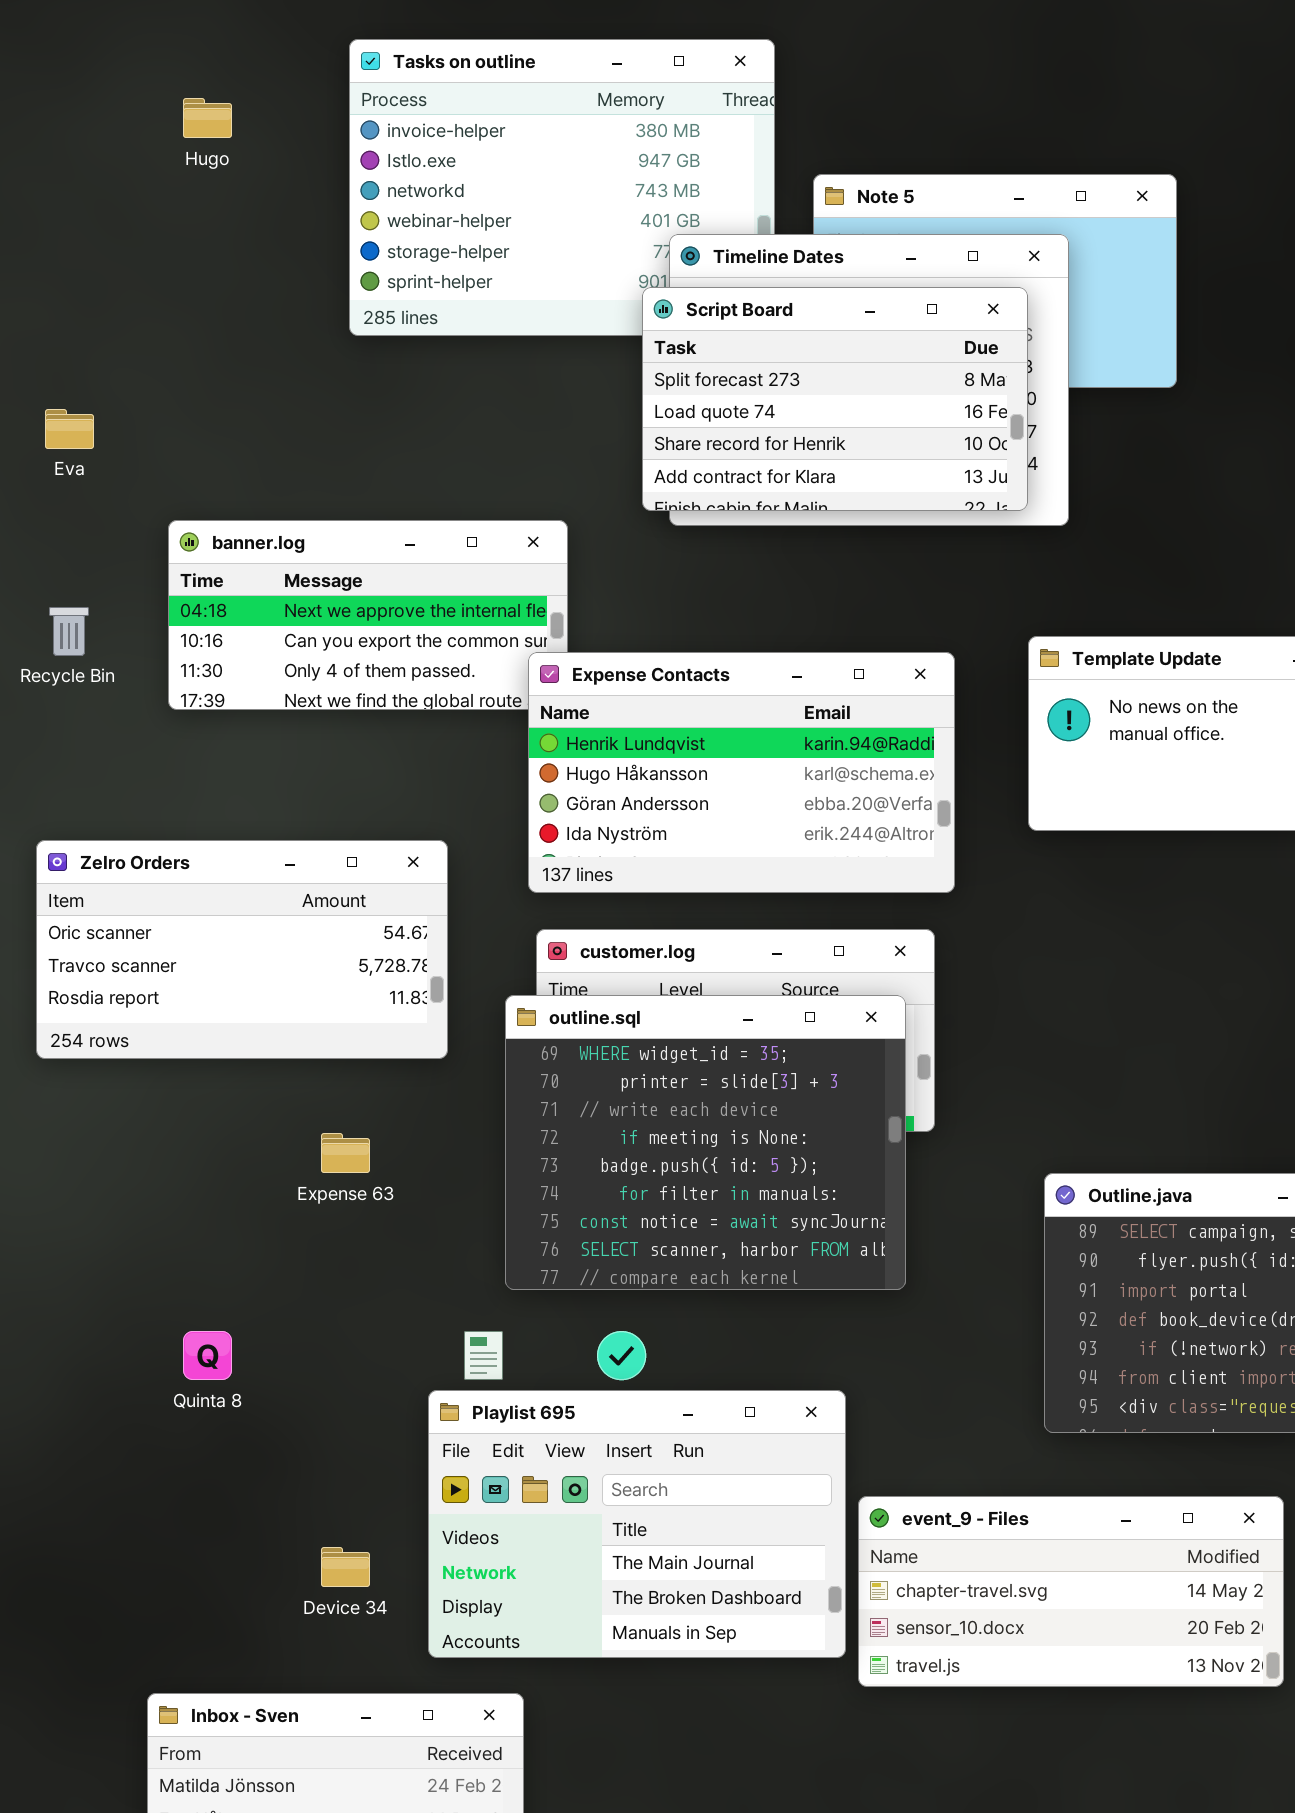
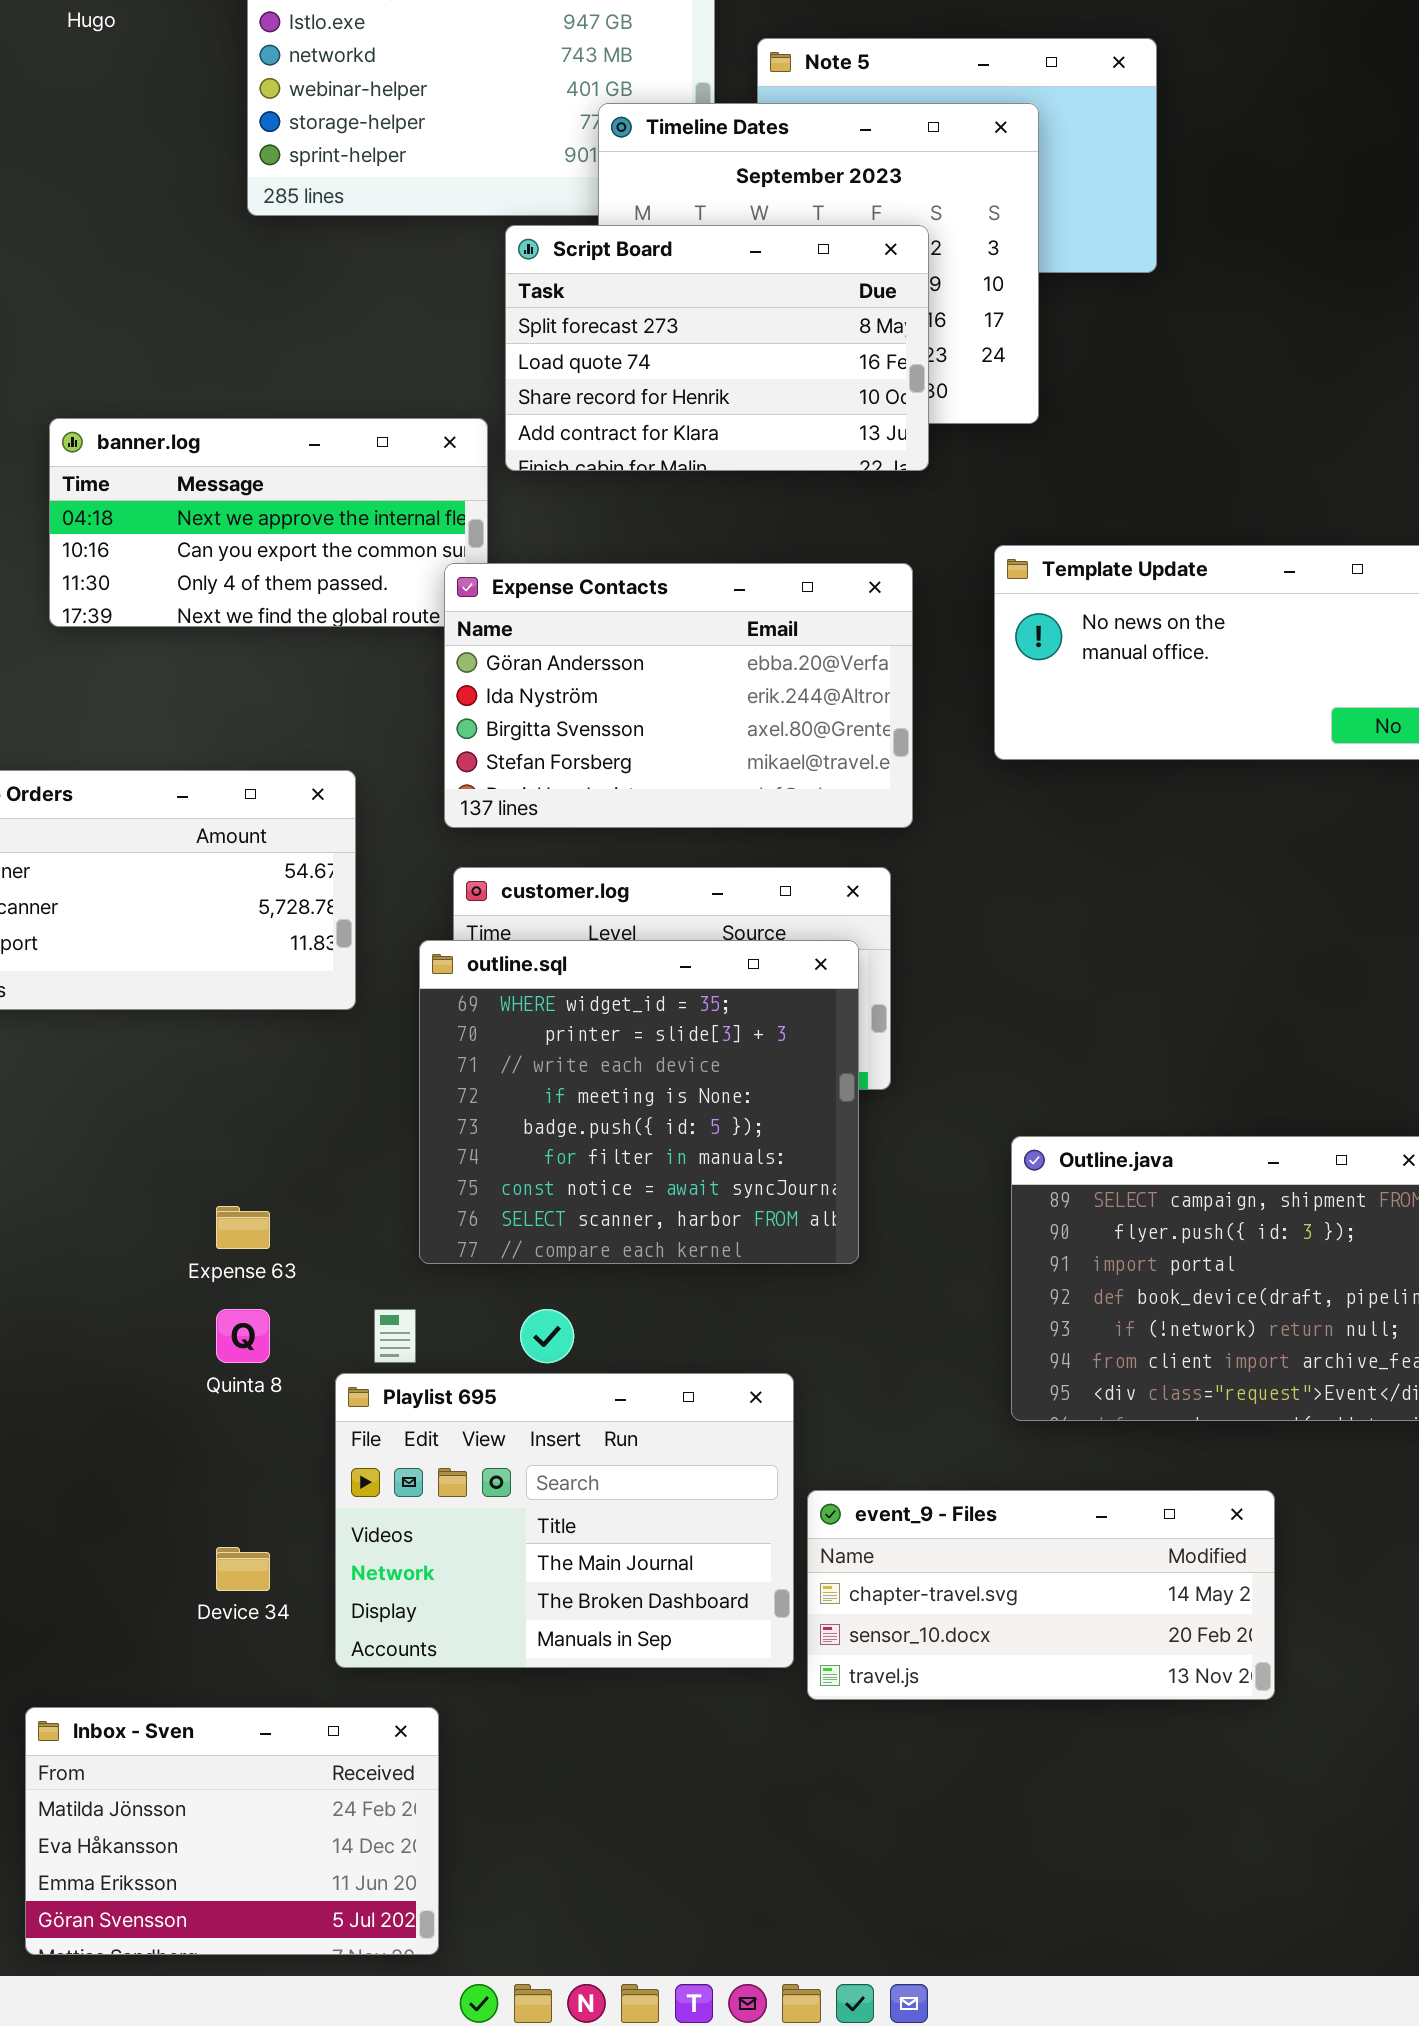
Script Board: [642,287,1028,511] -> [505,225,929,471], moved
Expense Contacts: [528,652,955,893] -> [444,563,913,828], scrolled down 2 rows
Expense 63: [321,1133,370,1173] -> [216,1206,270,1249], moved
Quinta 8: [183,1331,232,1380] -> [216,1309,270,1363], moved

